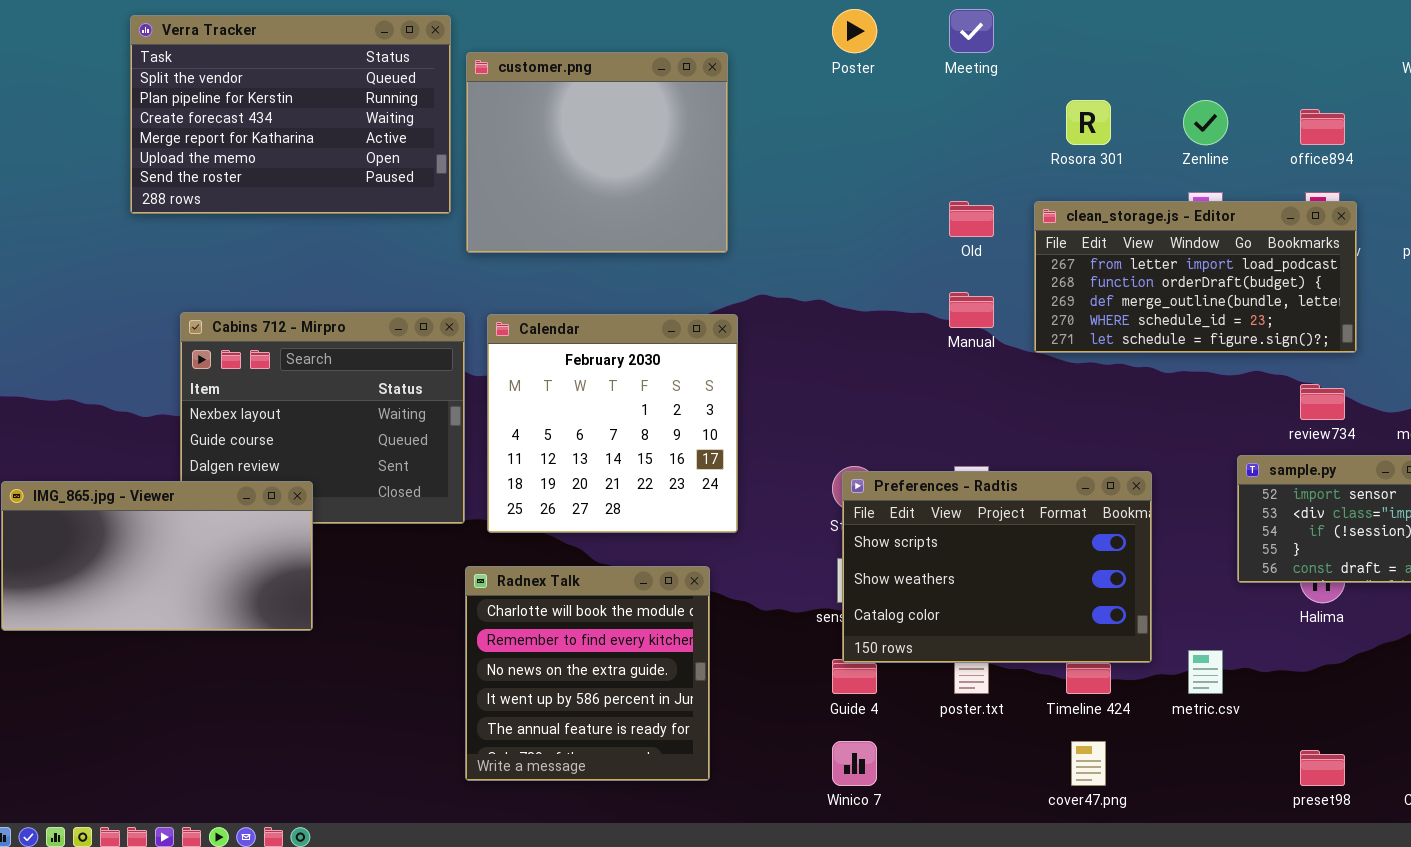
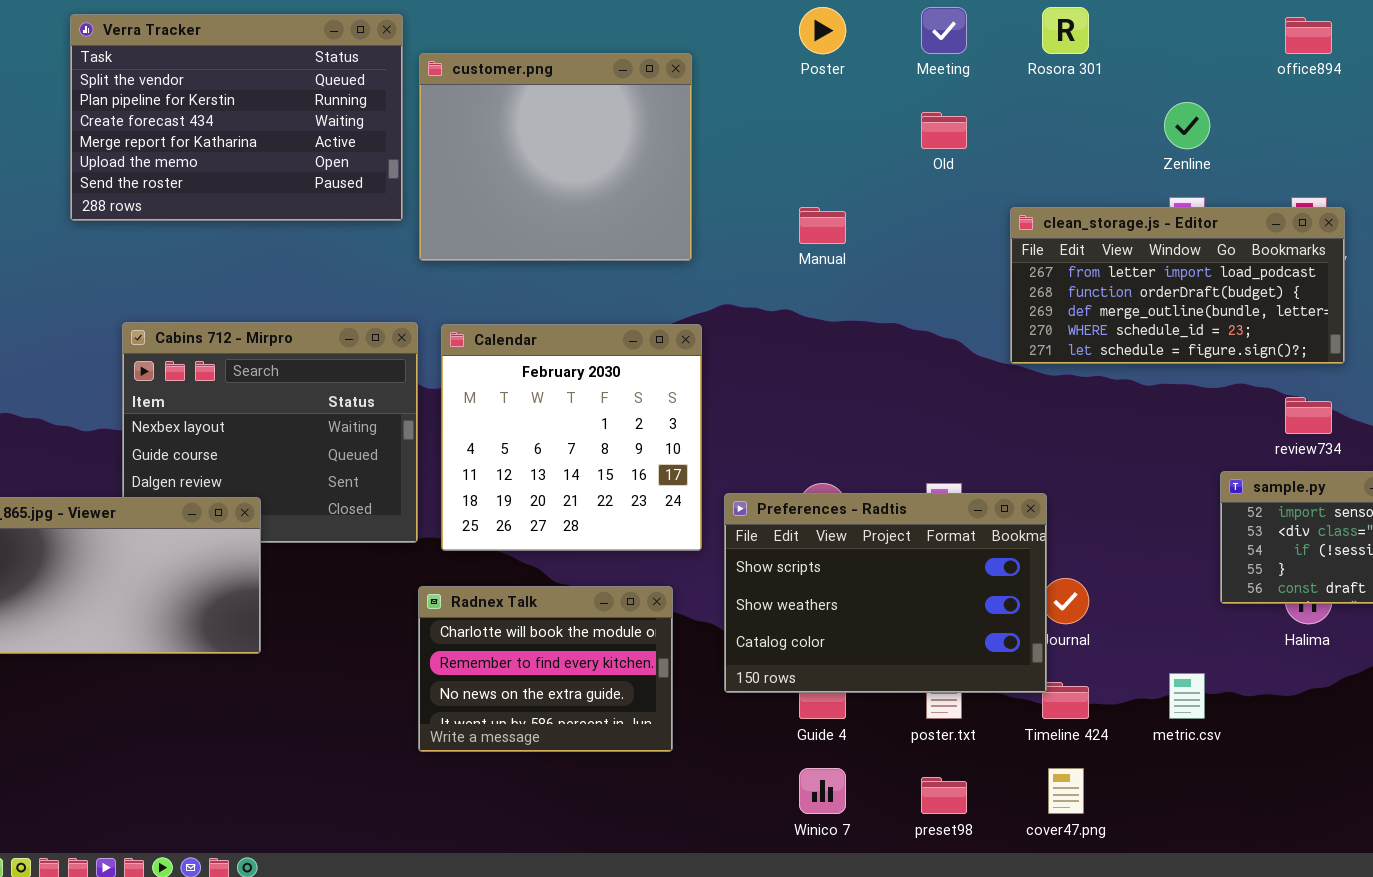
Rosora 301: [1066,100,1111,145] -> [1042,7,1089,54], moved
office894: [1300,109,1345,145] -> [1285,17,1332,54], moved
Old: [949,201,994,237] -> [921,112,967,149], moved
Manual: [949,292,994,328] -> [799,207,846,244], moved
Preferences - Radtis: [842,471,1152,663] -> [724,493,1047,693], moved
Radnex Talk: [465,566,710,781] -> [418,586,673,752], resized
preset98: [1300,750,1345,786] -> [921,777,967,814], moved

